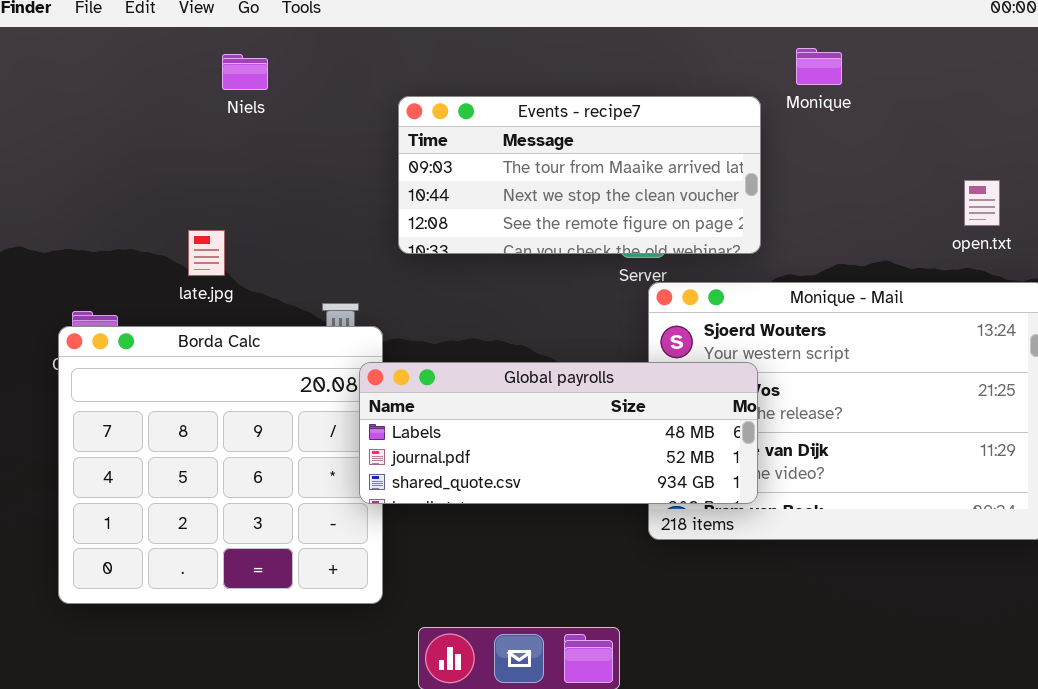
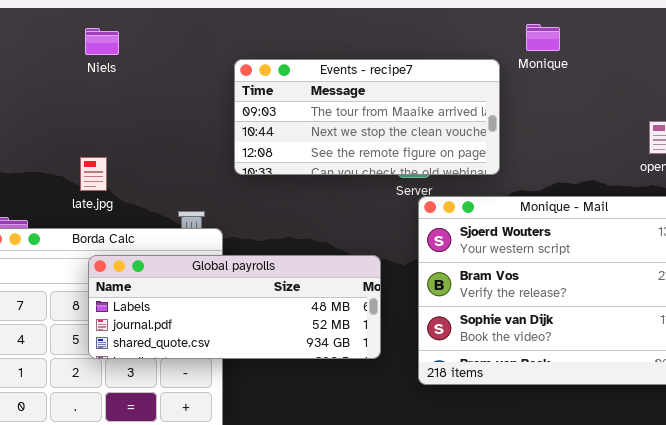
Niels: [222,54,268,90] -> [85,28,119,55], moved
Global payrolls: [359,362,758,504] -> [88,255,381,359], moved

